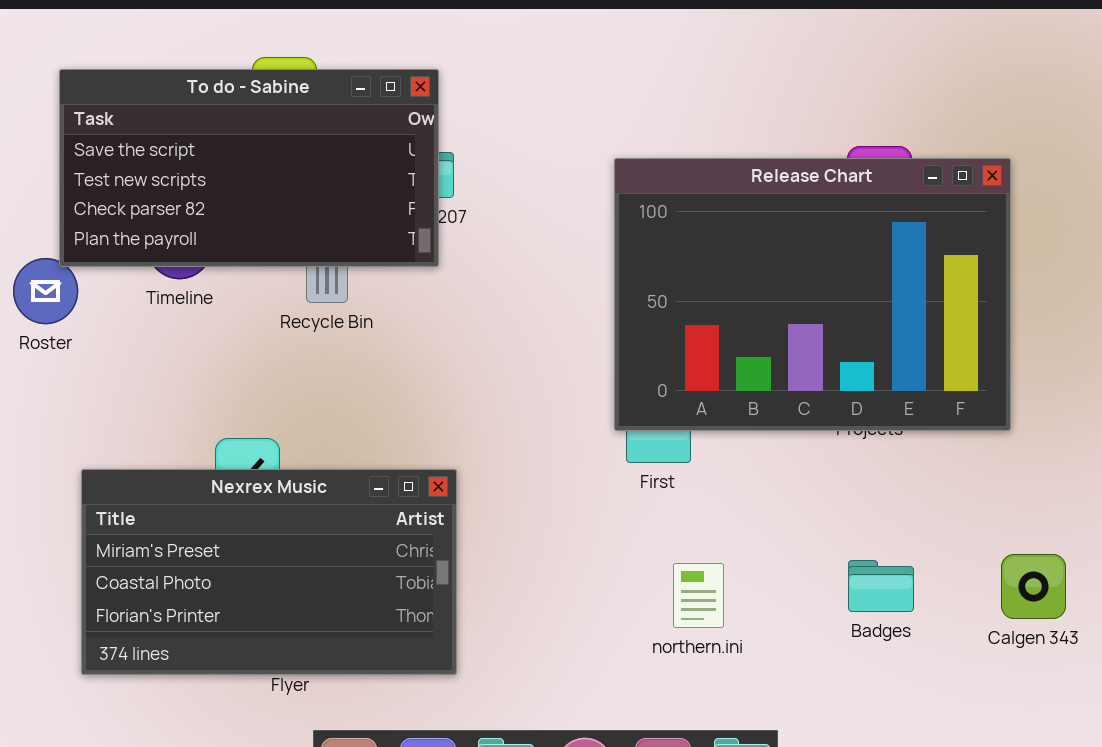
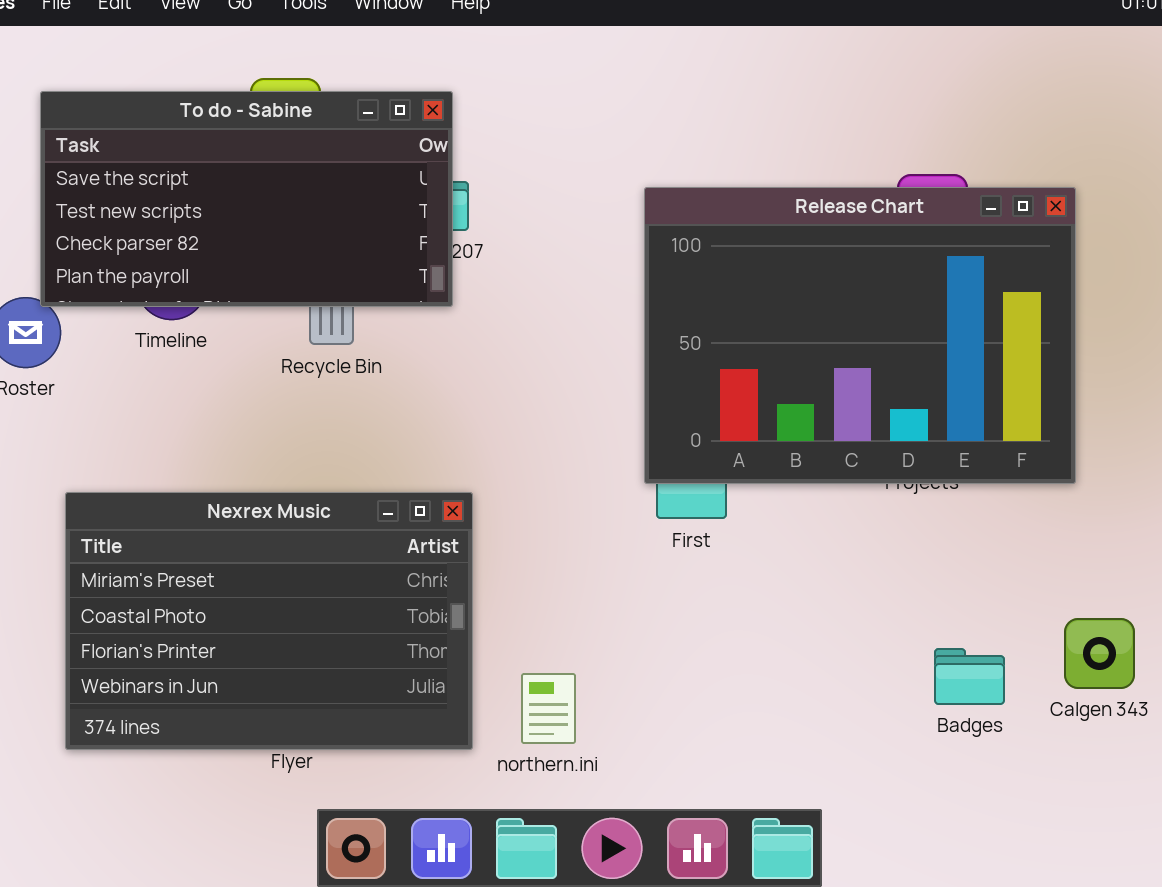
Nexrex Music: [81,469,457,675] -> [65,492,473,750], resized
Badges: [848,560,914,612] -> [934,648,1005,705], moved
northern.ini: [673,563,724,628] -> [521,673,576,744], moved

